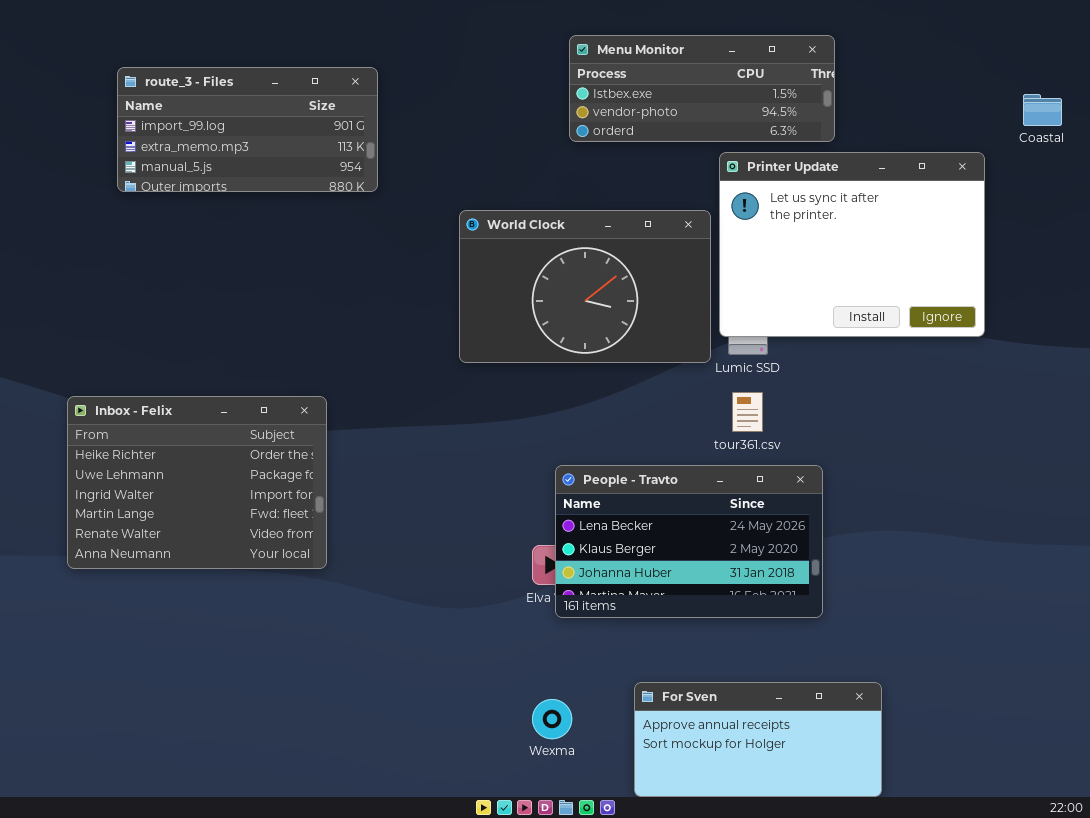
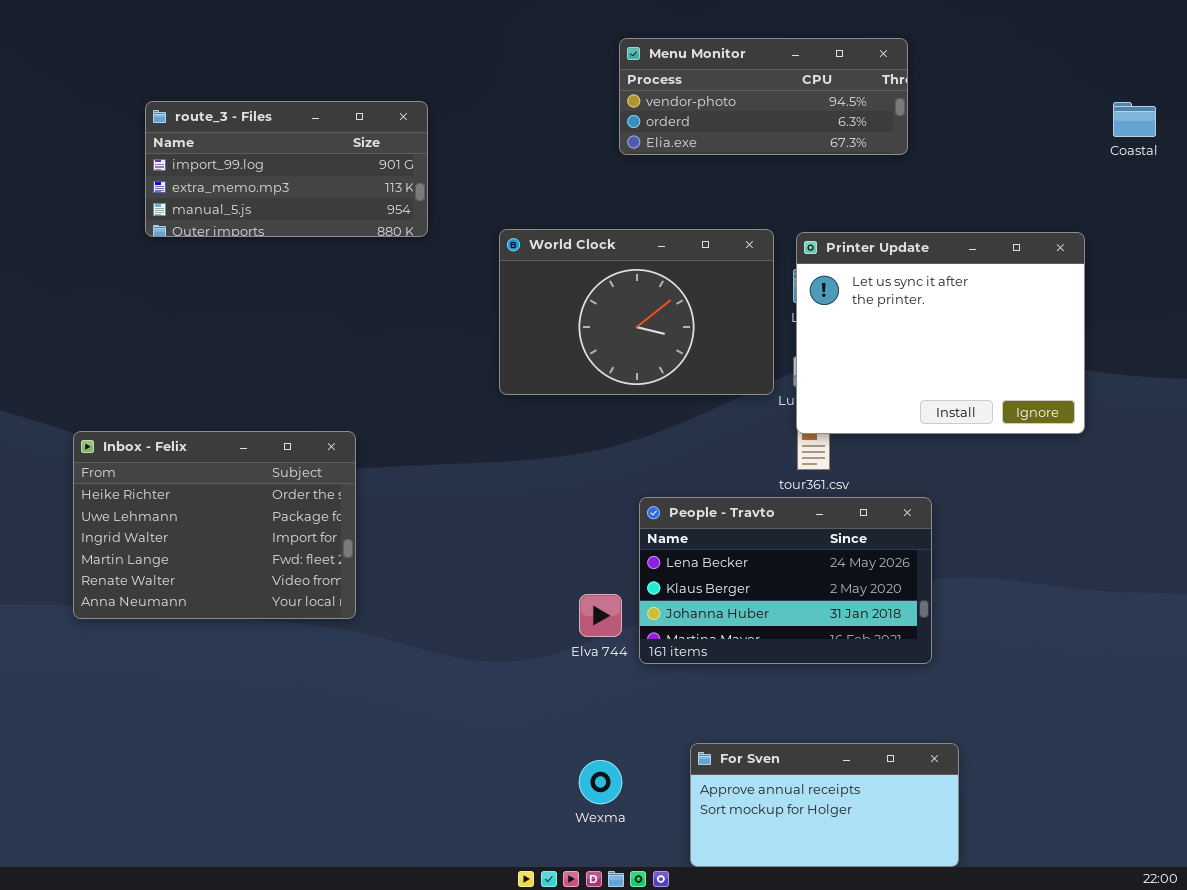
Menu Monitor: [569,35,835,142] -> [619,38,908,155], scrolled down 1 row
route_3 - Files: [117,67,378,192] -> [145,101,428,237], moved
Printer Update: [719,152,985,337] -> [796,232,1085,434], moved
People - Travto: [555,465,823,618] -> [639,497,932,664], moved

